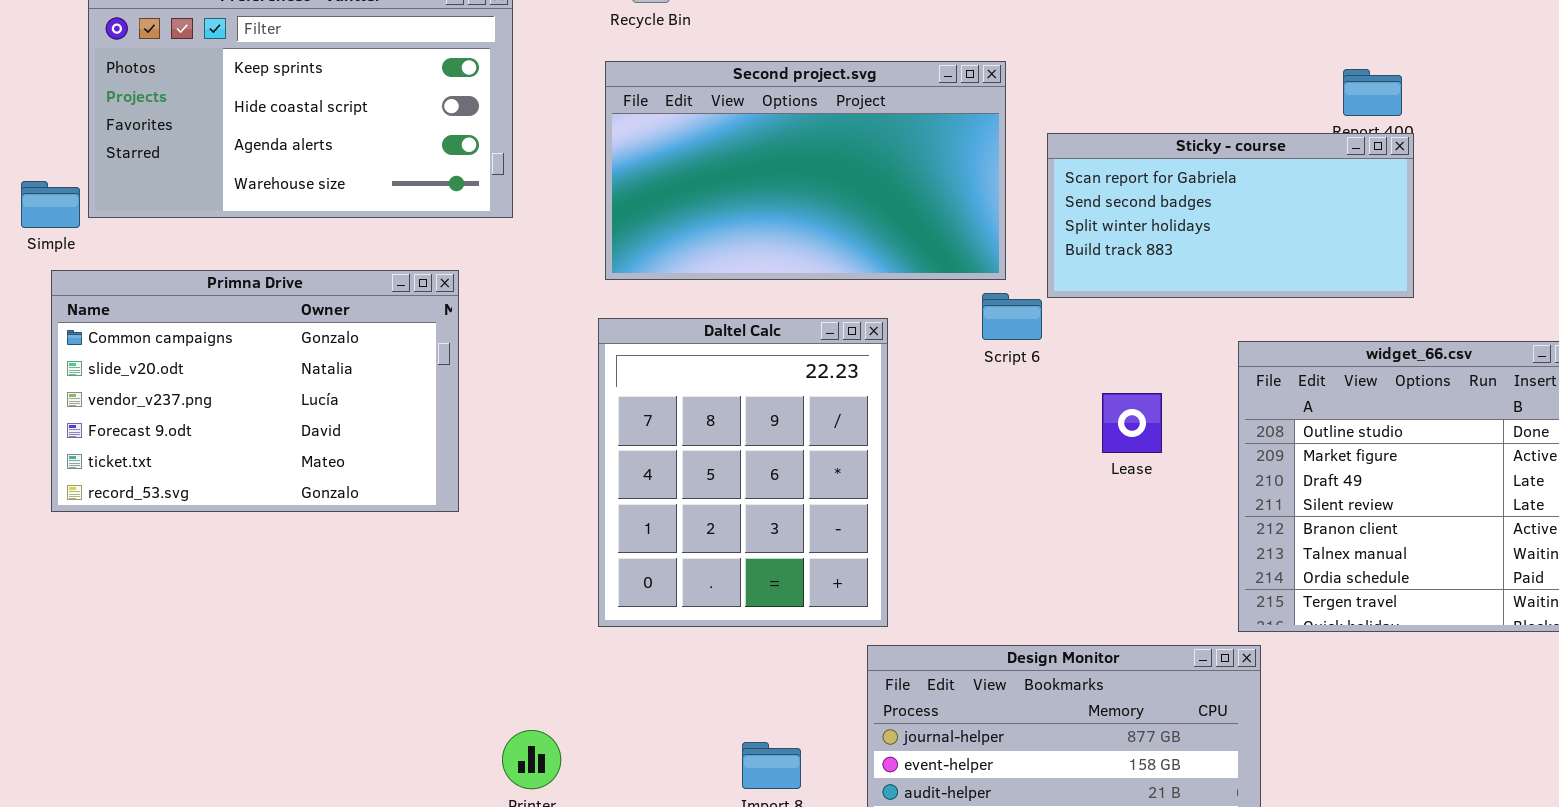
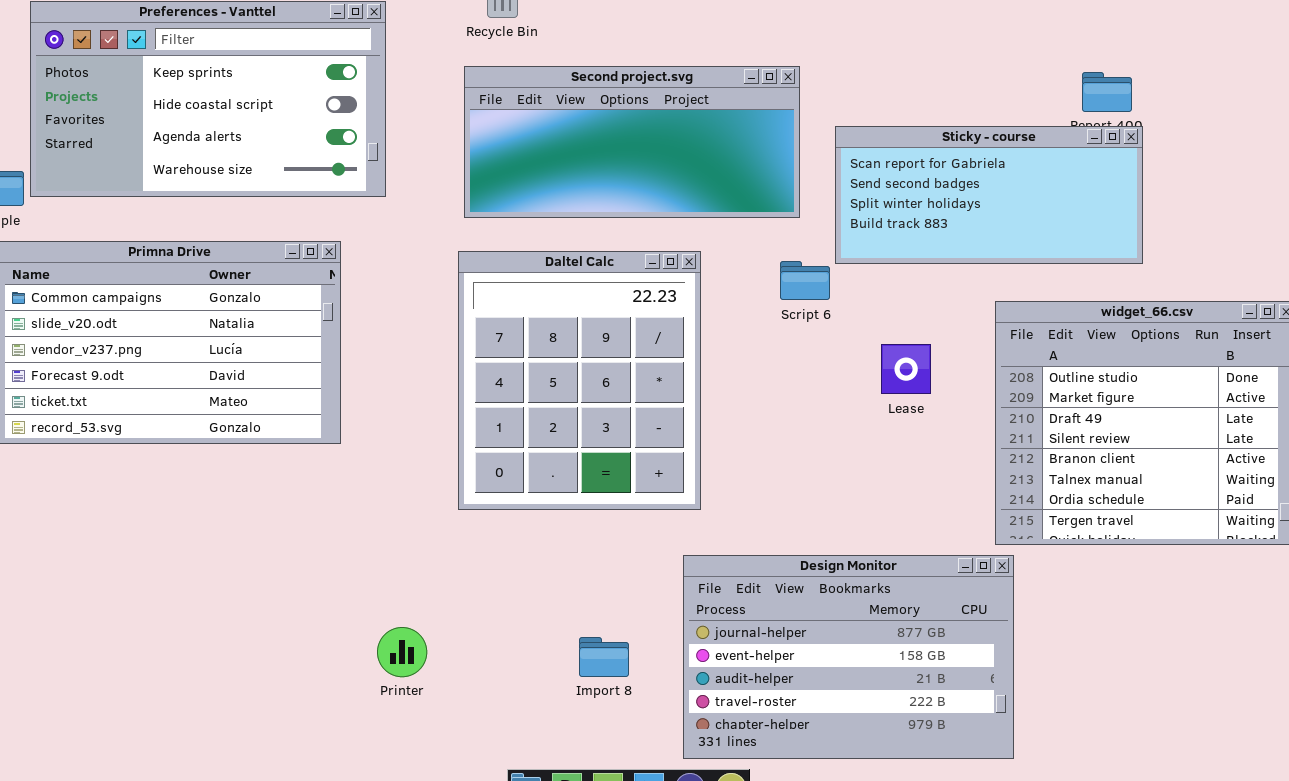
Second project.svg: [605,61,1006,280] -> [464,66,800,218], resized
Daltel Calc: [598,318,888,627] -> [458,251,701,510], moved

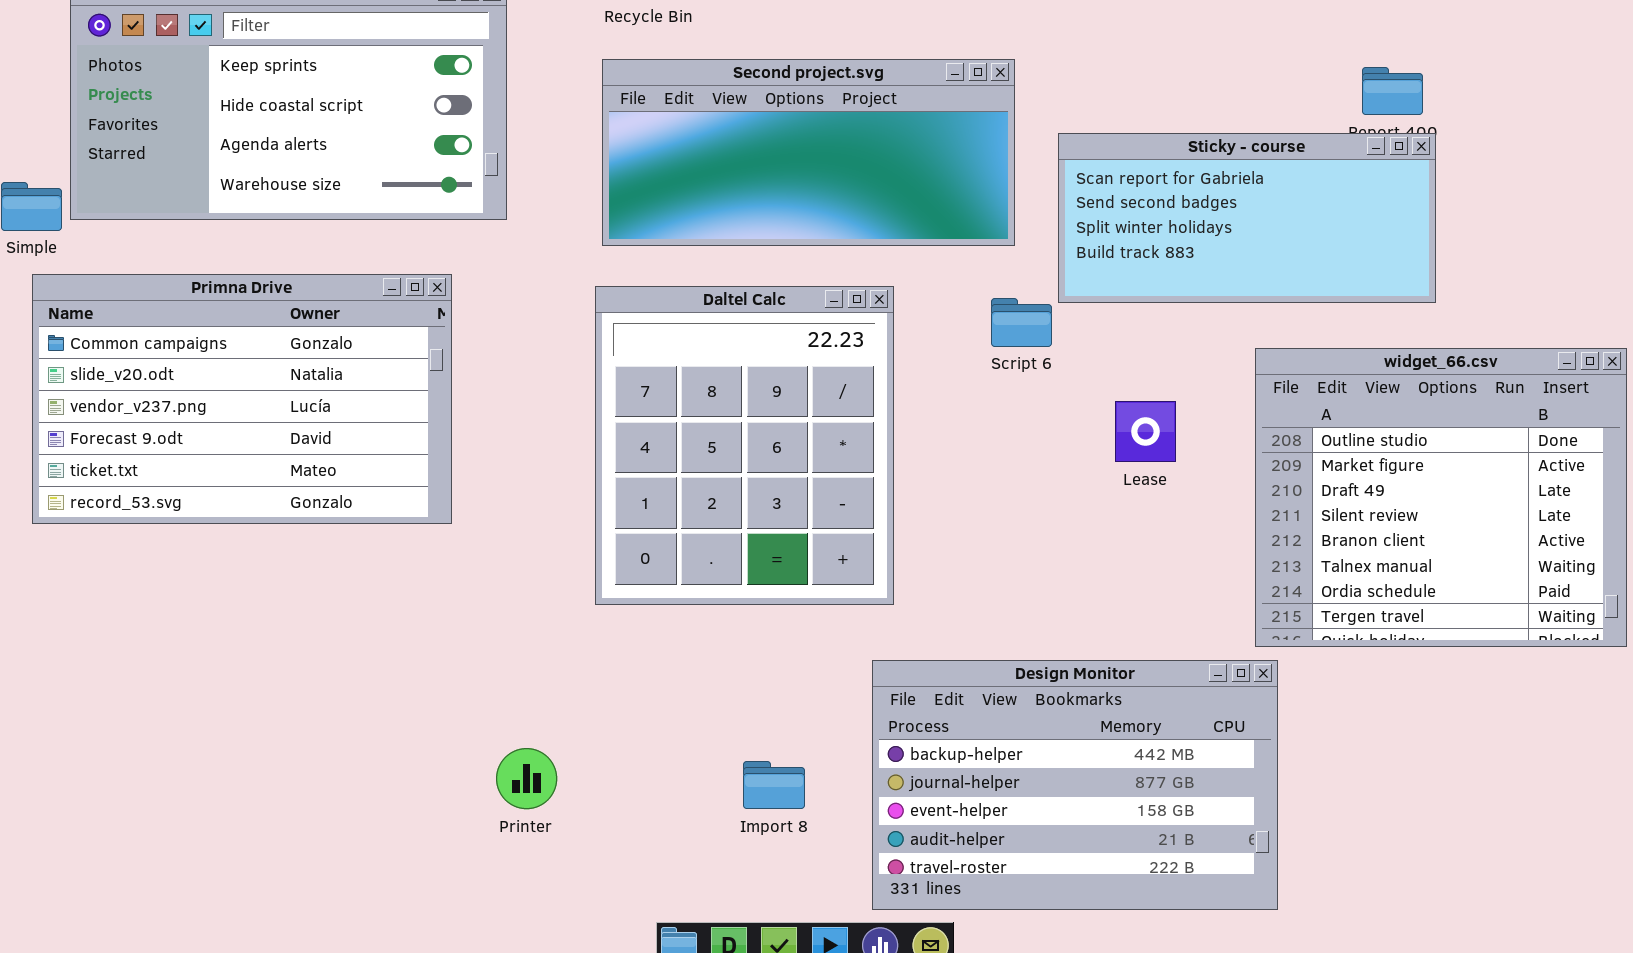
Design Monitor: [683,555,1014,759] -> [872,660,1278,910], scrolled up 1 row

